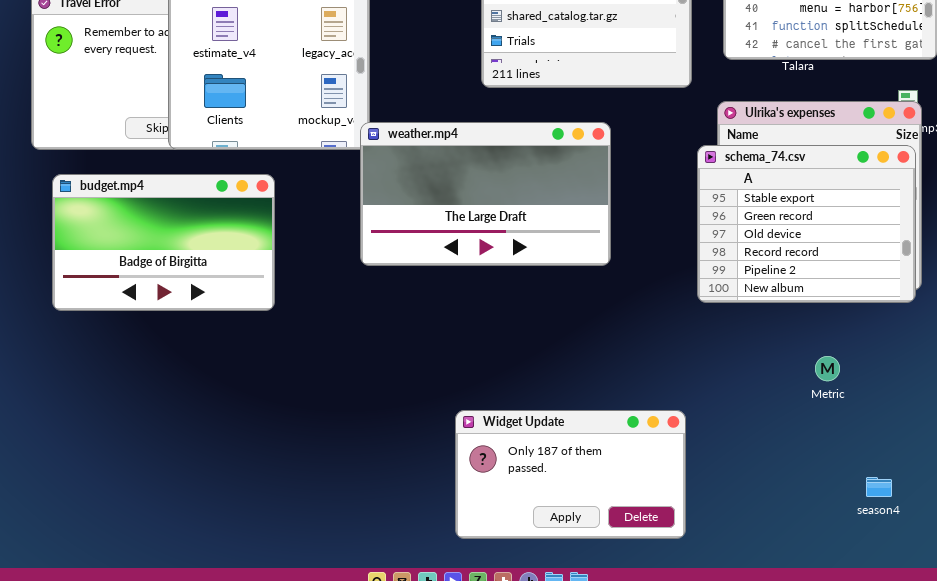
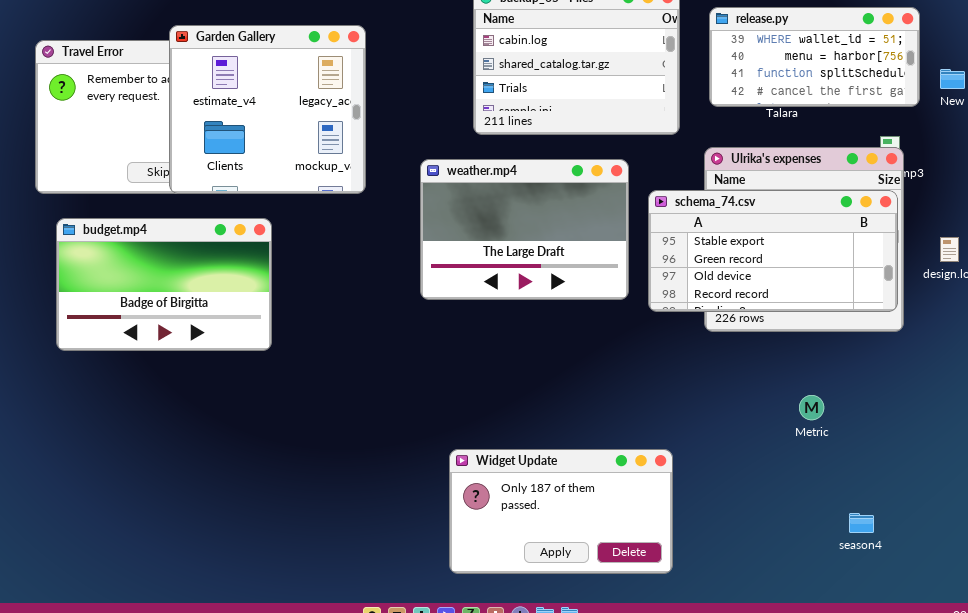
weather.mp4: [360,122,611,266] -> [420,159,629,300], moved, resized
schema_74.csv: [697,145,916,303] -> [648,190,898,312], resized

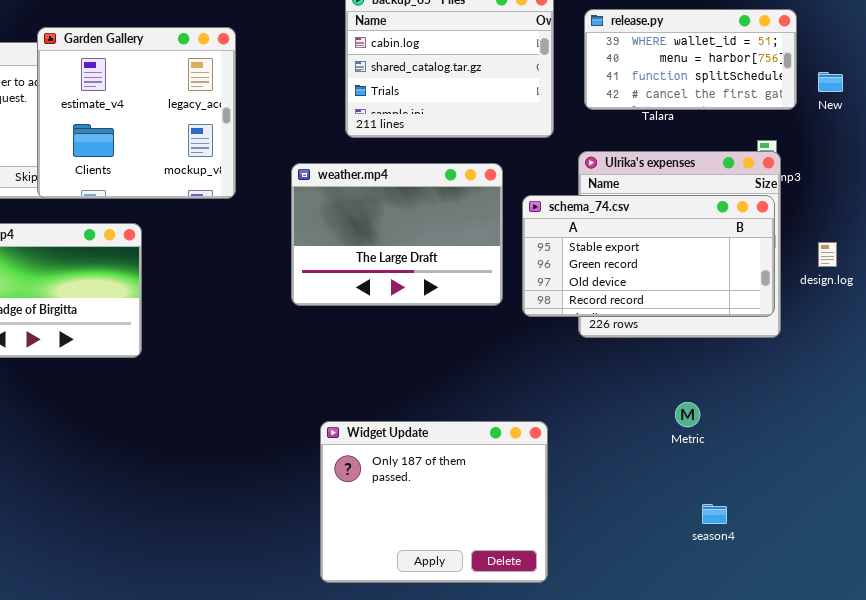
Widget Update: [449,449,673,574] -> [320,421,548,583], resized
season4: [849,513,874,533] -> [702,504,727,524], moved

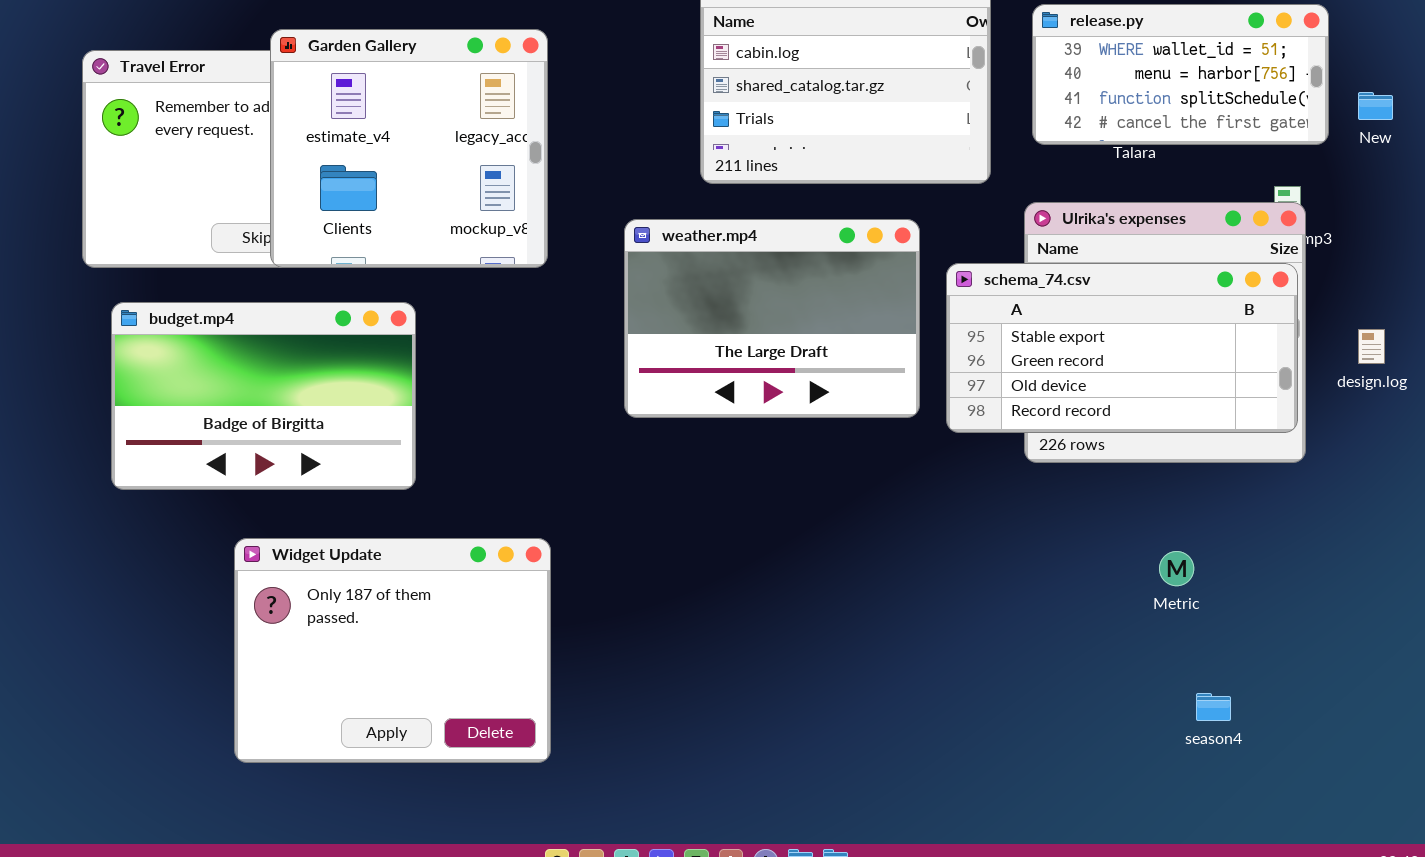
Widget Update: [320,421,548,583] -> [234,538,551,763], moved

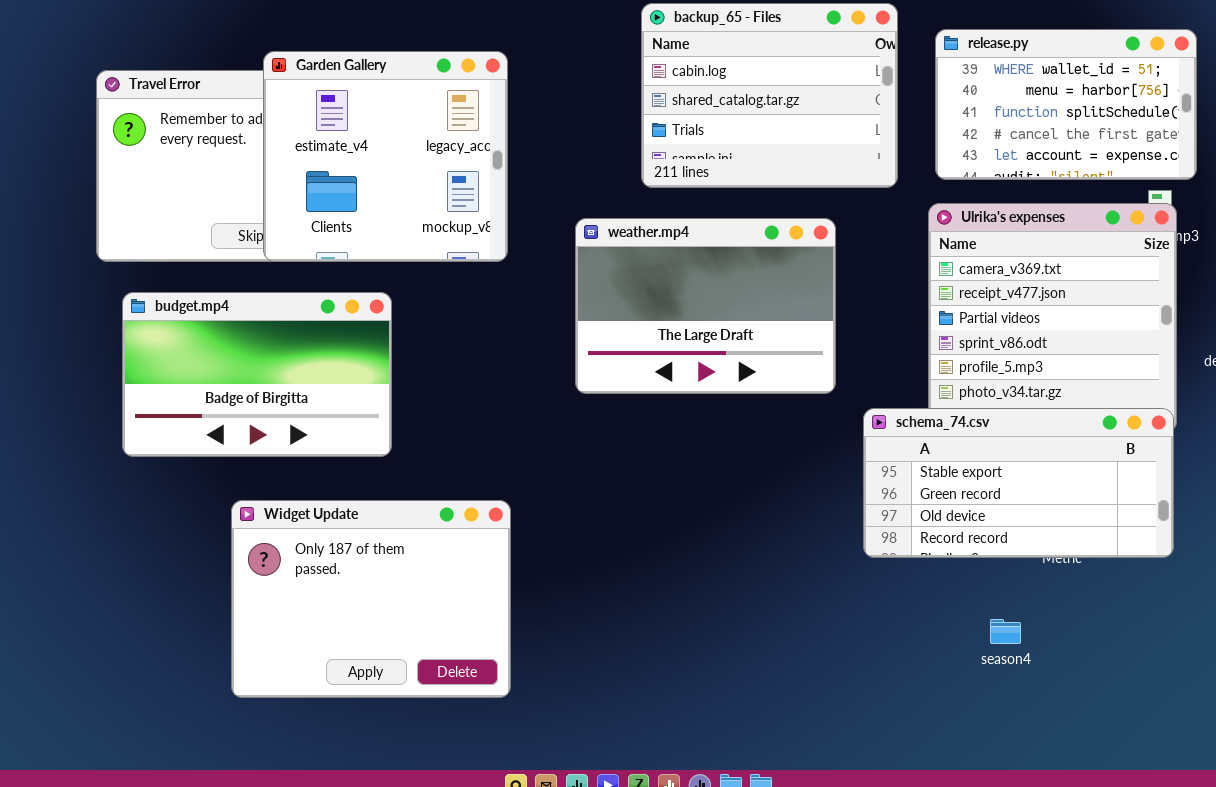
release.py: [1032,4,1329,145] -> [935,29,1197,180], resized
schema_74.csv: [946,263,1298,433] -> [863,408,1174,558], moved
season4: [1196,693,1231,721] -> [990,619,1021,644], moved

